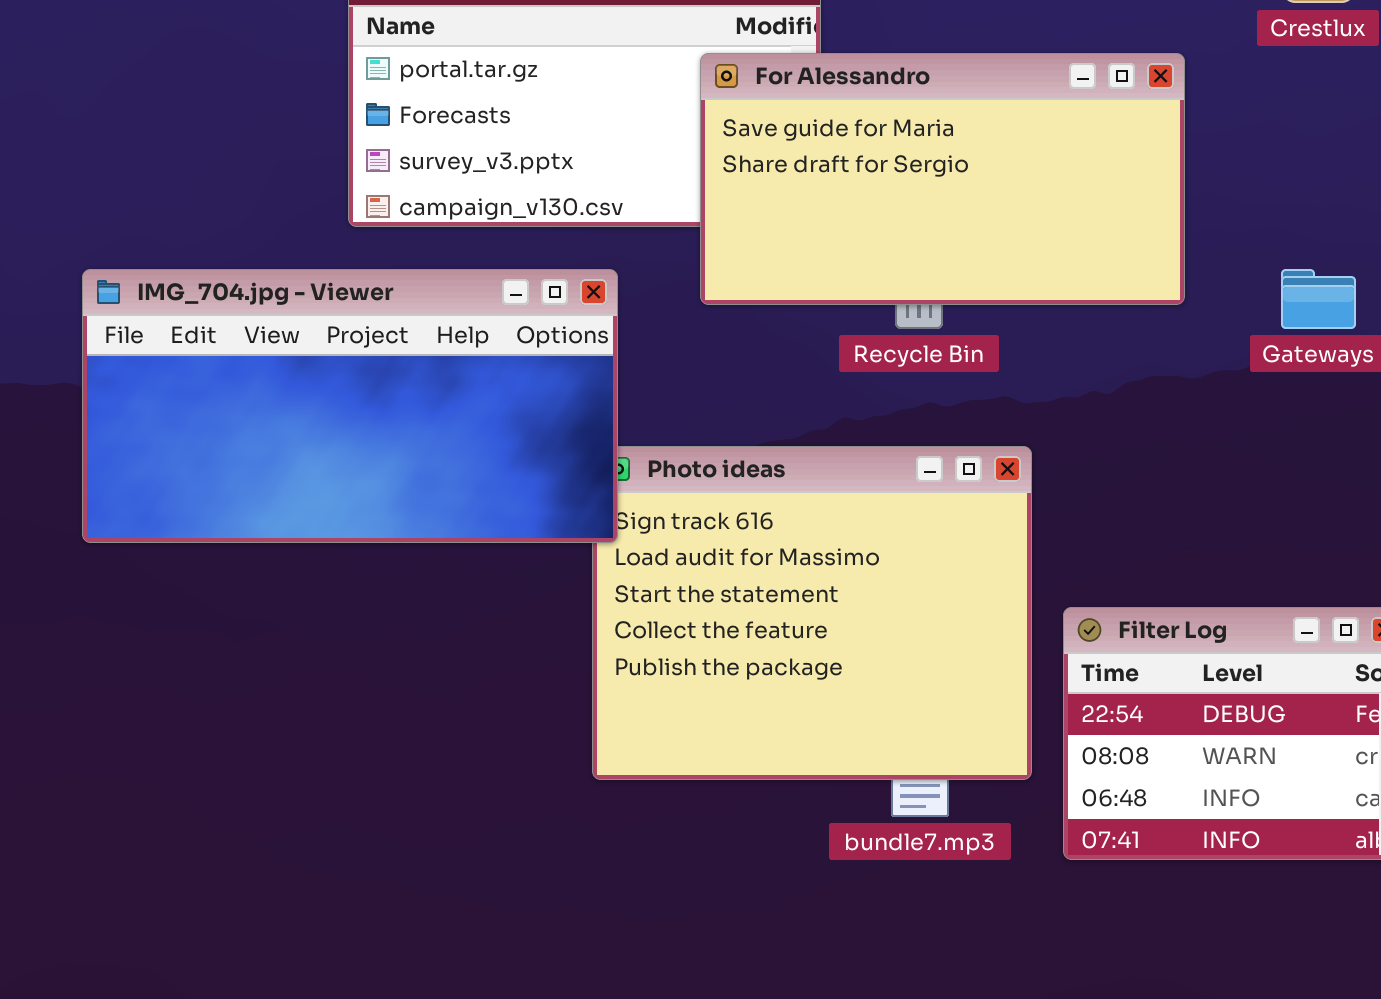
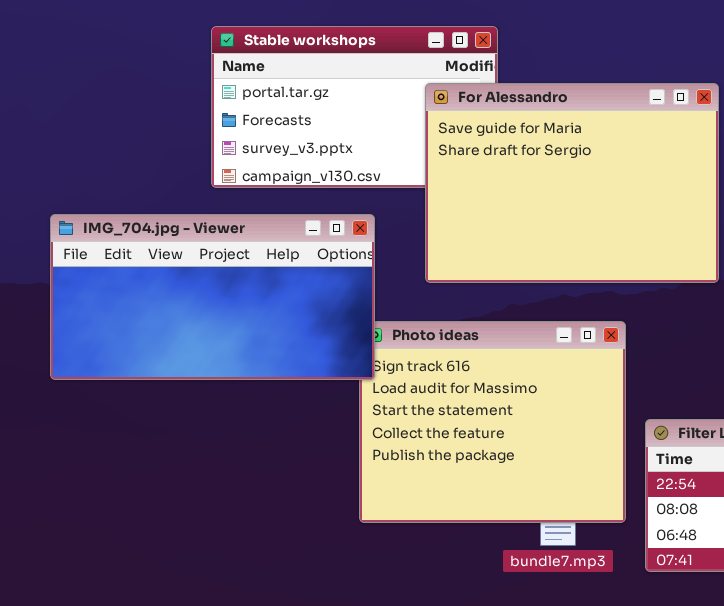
For Alessandro: [700,53,1185,305] -> [425,83,719,283], resized

